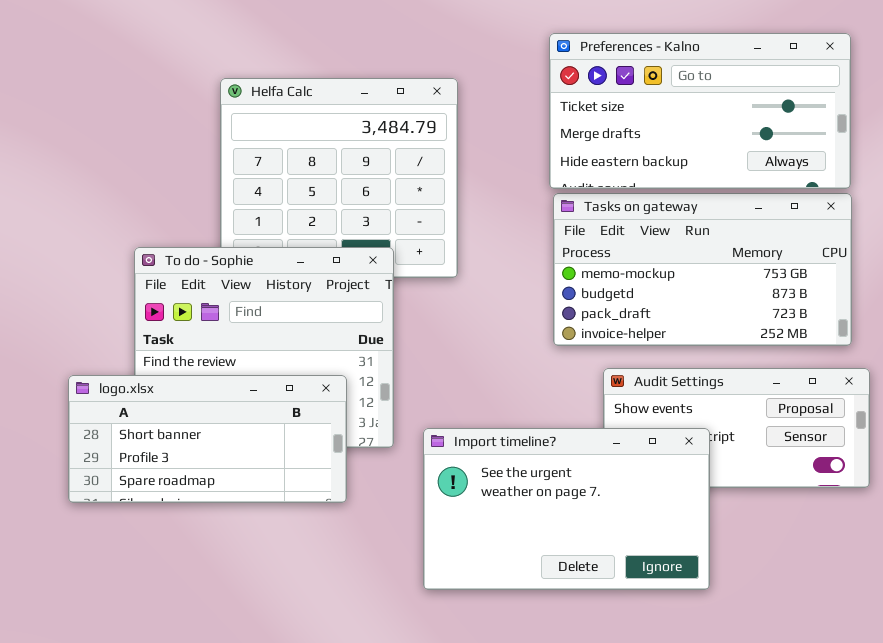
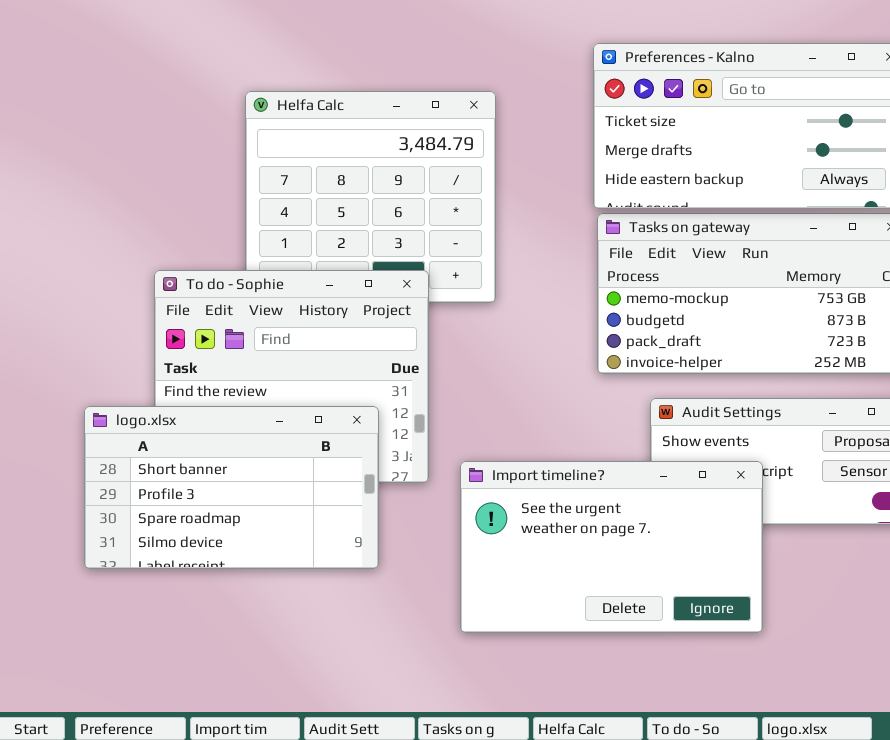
logo.xlsx: [68,375,347,503] -> [84,406,379,569], resized

